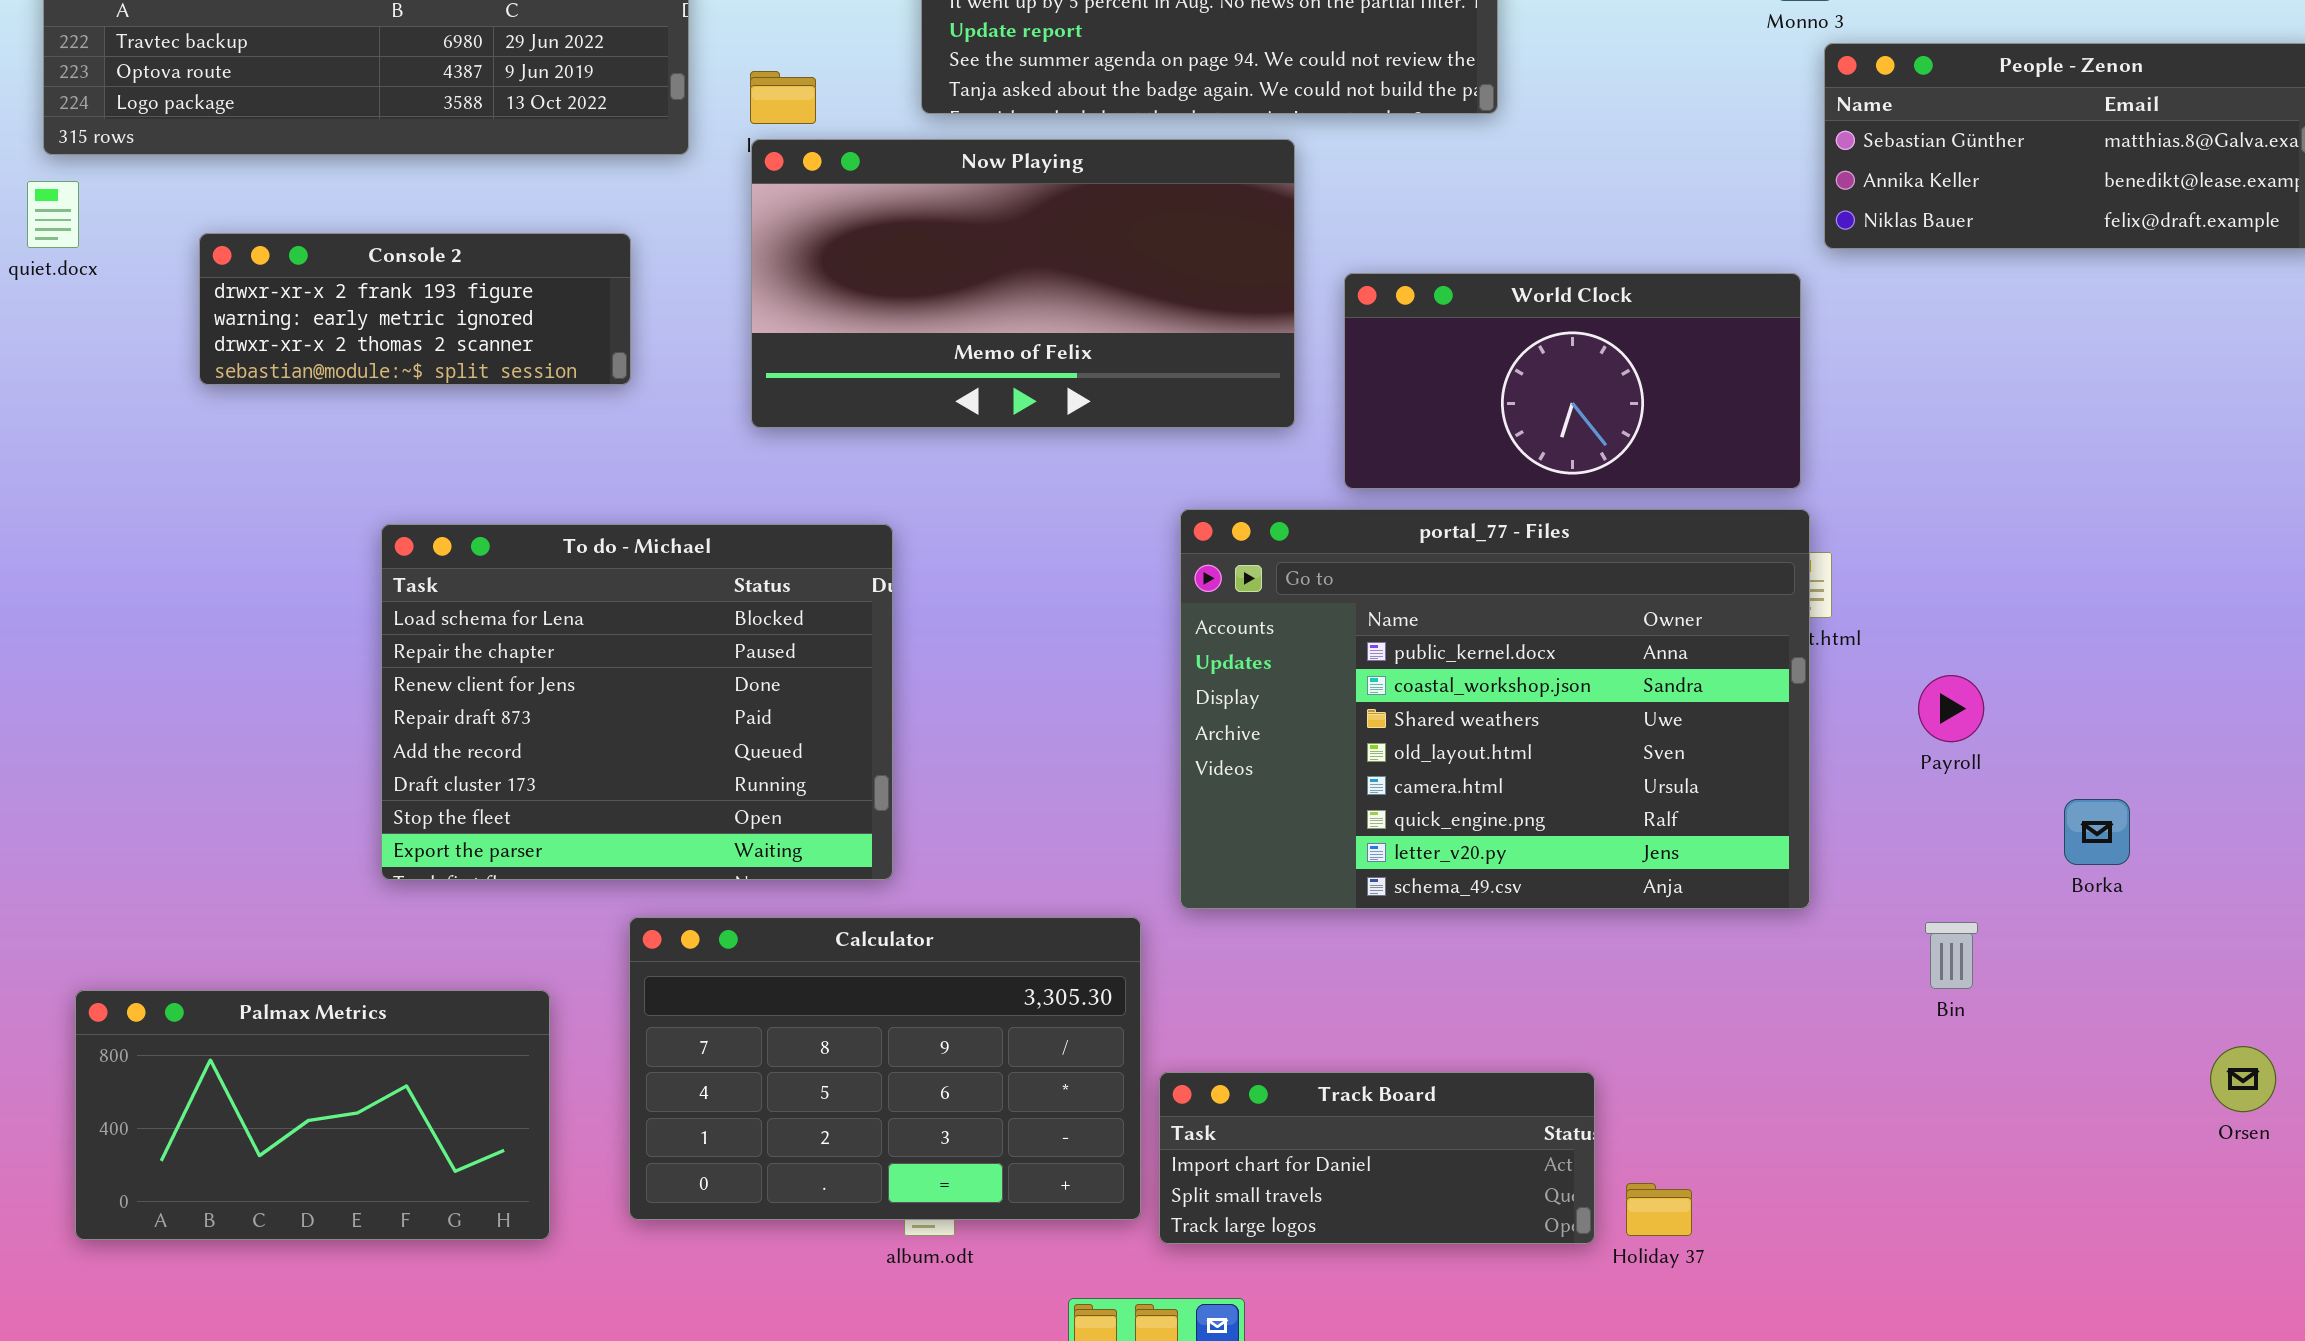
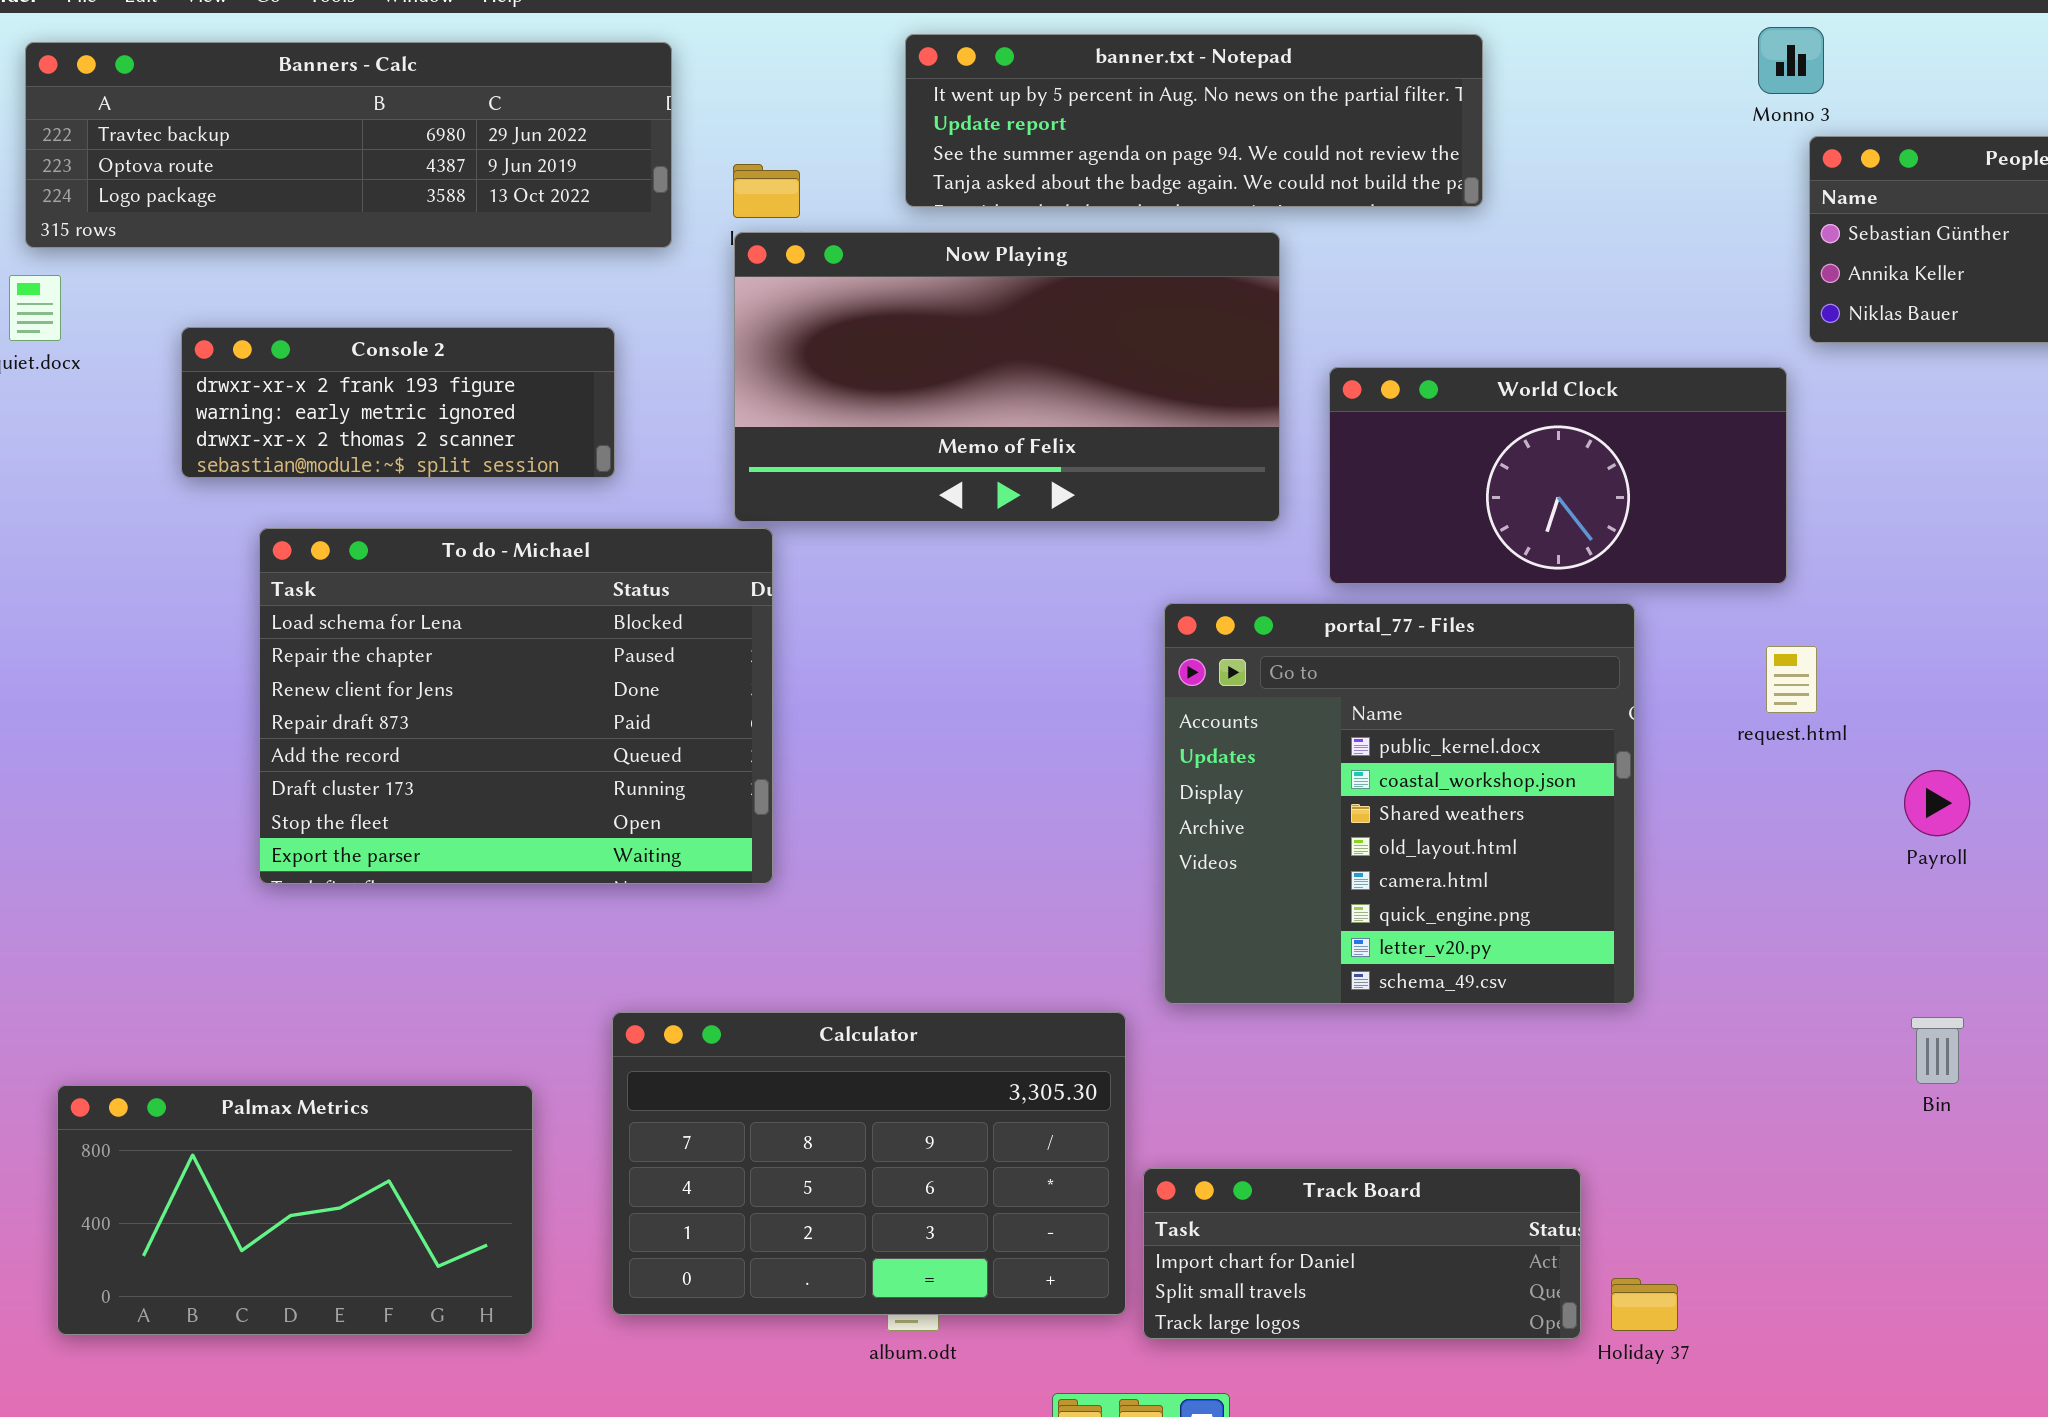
portal_77 - Files: [1180,509,1810,909] -> [1164,603,1635,1004], resized
To do - Michael: [381,524,893,880] -> [259,528,773,884], moved

